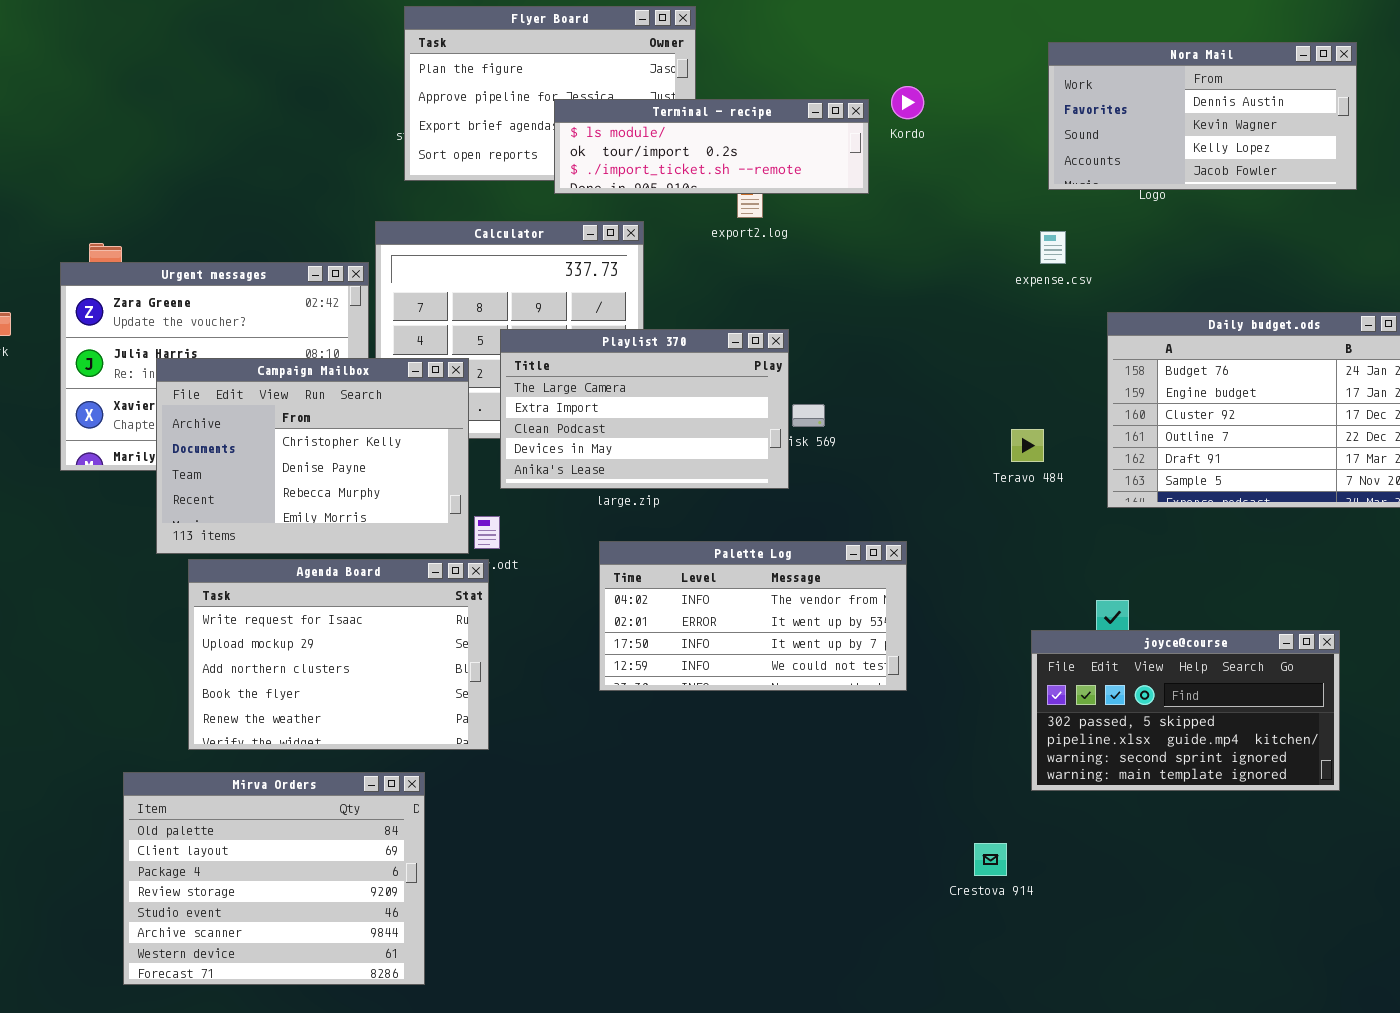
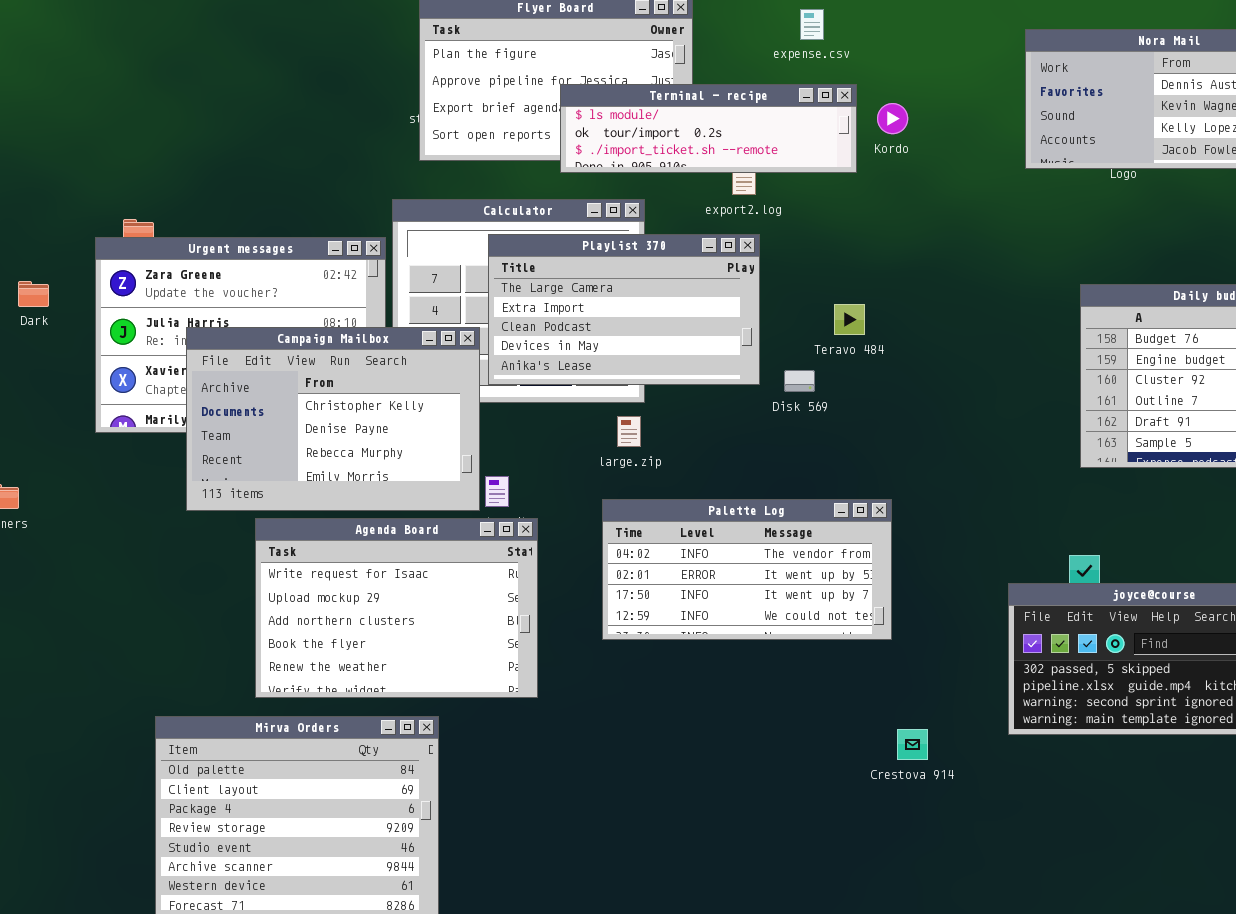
Kordo: [891,86,924,119] -> [877,103,908,134], moved
expense.csv: [1040,231,1066,264] -> [800,9,824,40], moved
Playlist 370: [500,329,789,489] -> [488,234,760,385], moved
Teravo 484: [1011,429,1044,462] -> [834,304,865,335], moved
Agenda Board: [188,559,489,750] -> [255,518,538,698], moved
Crestova 914: [974,843,1007,876] -> [897,729,928,760], moved

